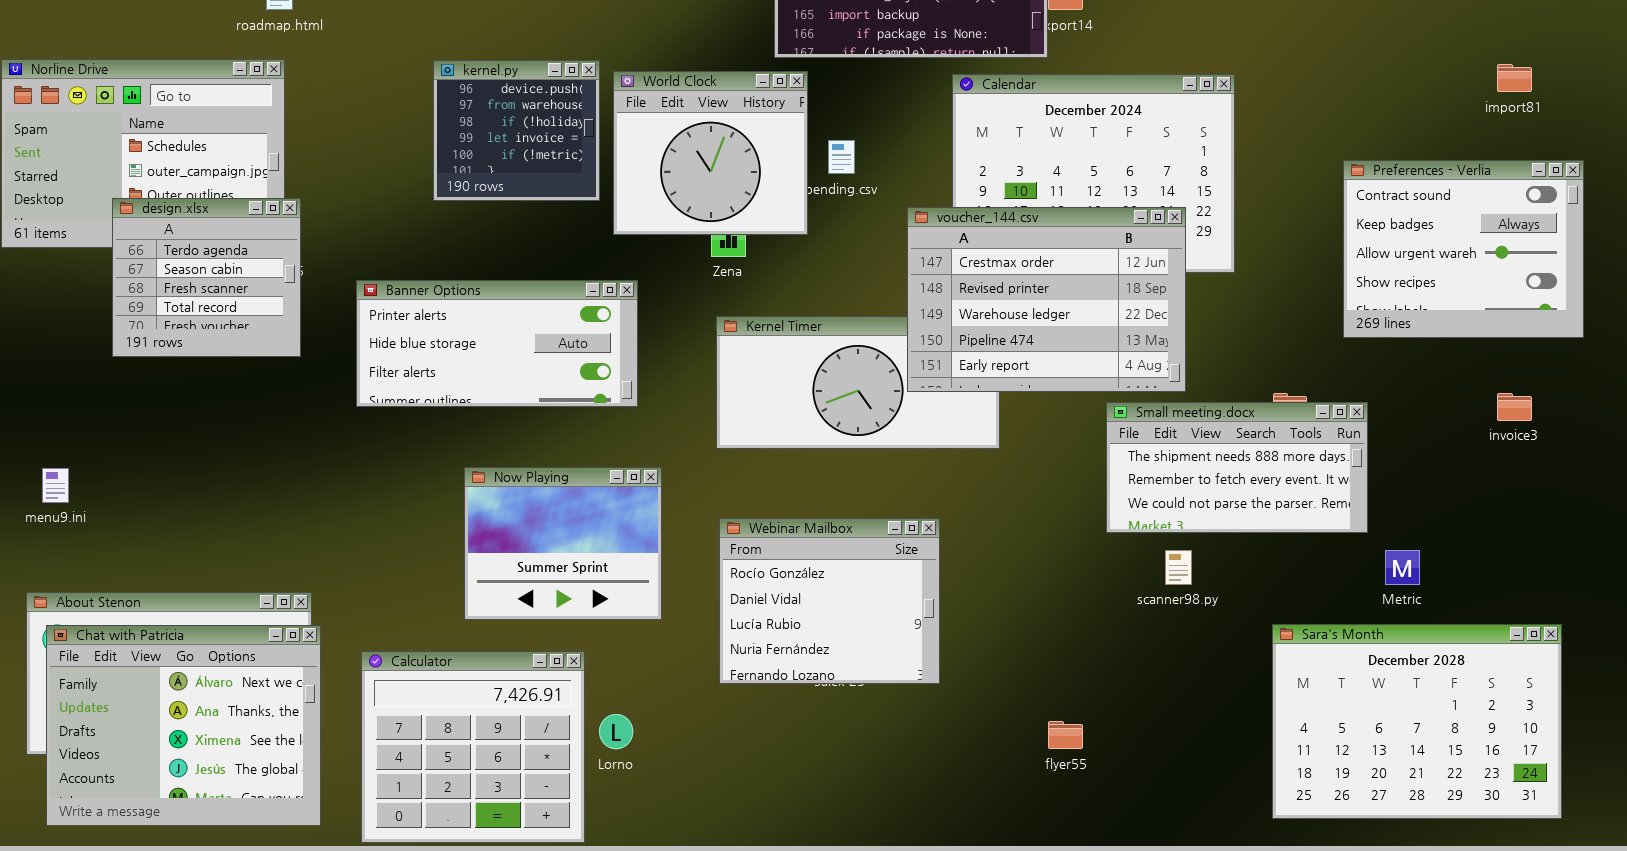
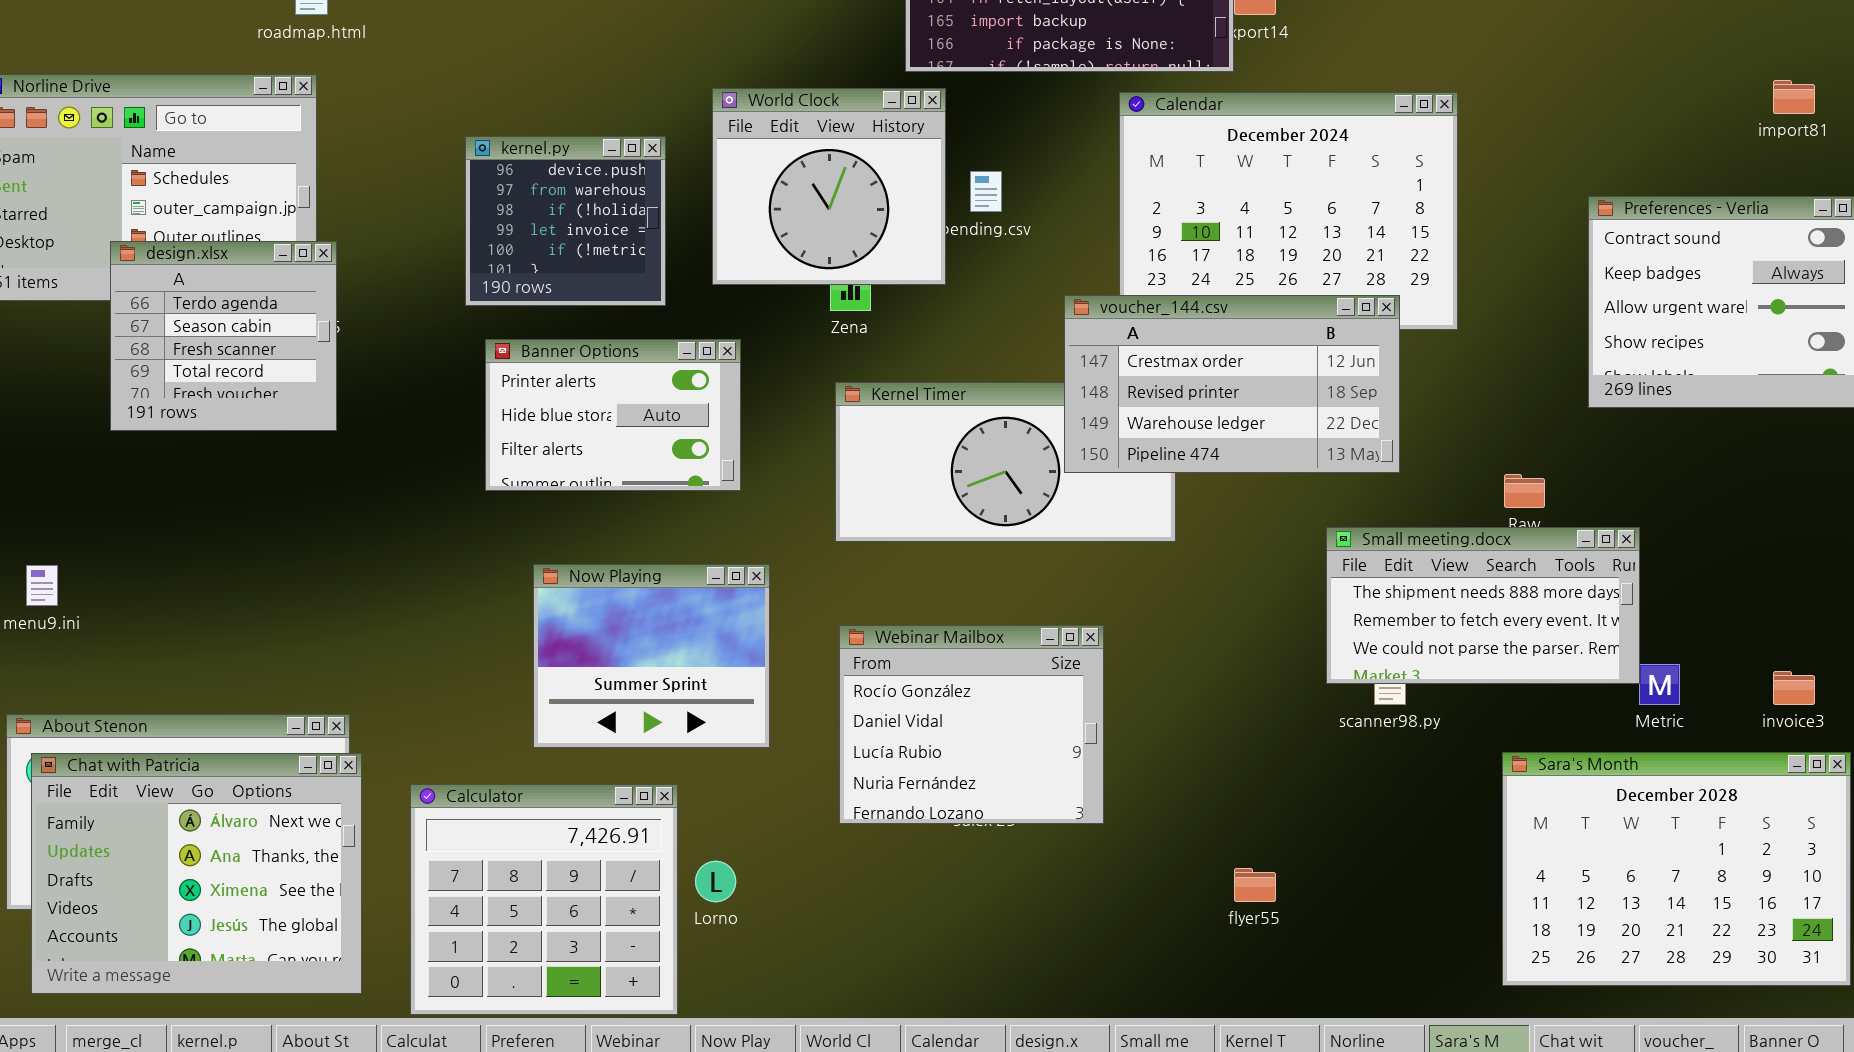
kernel.py: [433,60,600,201] -> [465,136,666,306], moved
voucher_144.csv: [907,207,1186,392] -> [1064,295,1400,473], resized
Banner Options: [356,280,638,407] -> [485,339,741,491], resized
invoice3: [1497,393,1532,421] -> [1773,671,1815,705], moved
Small meeting.docx: [1106,402,1368,533] -> [1326,527,1640,684], moved

